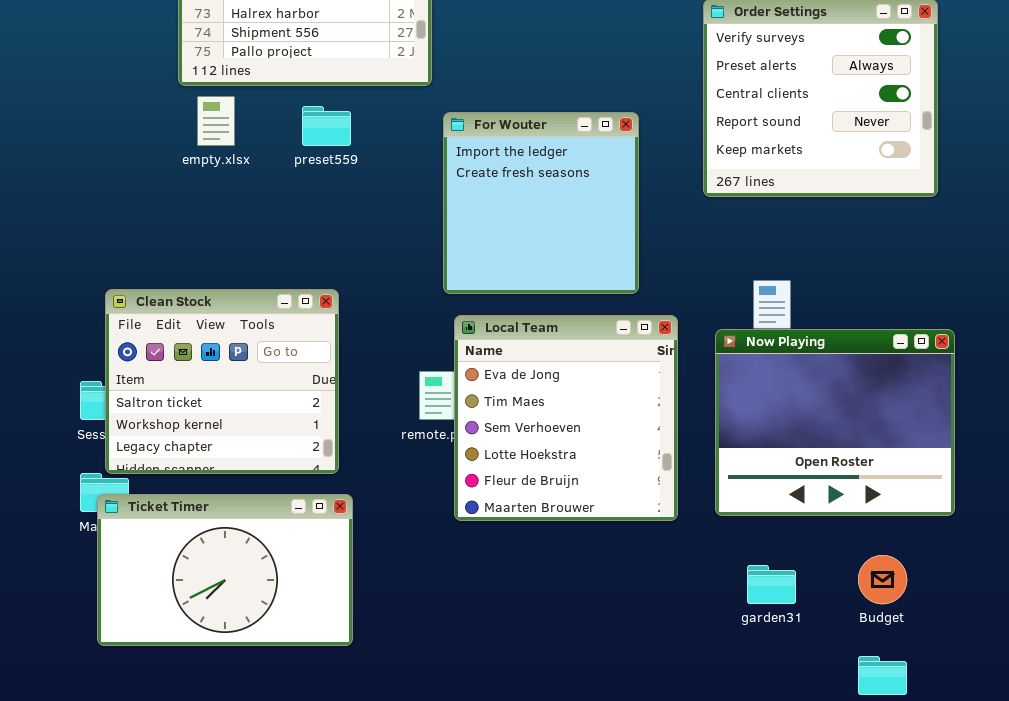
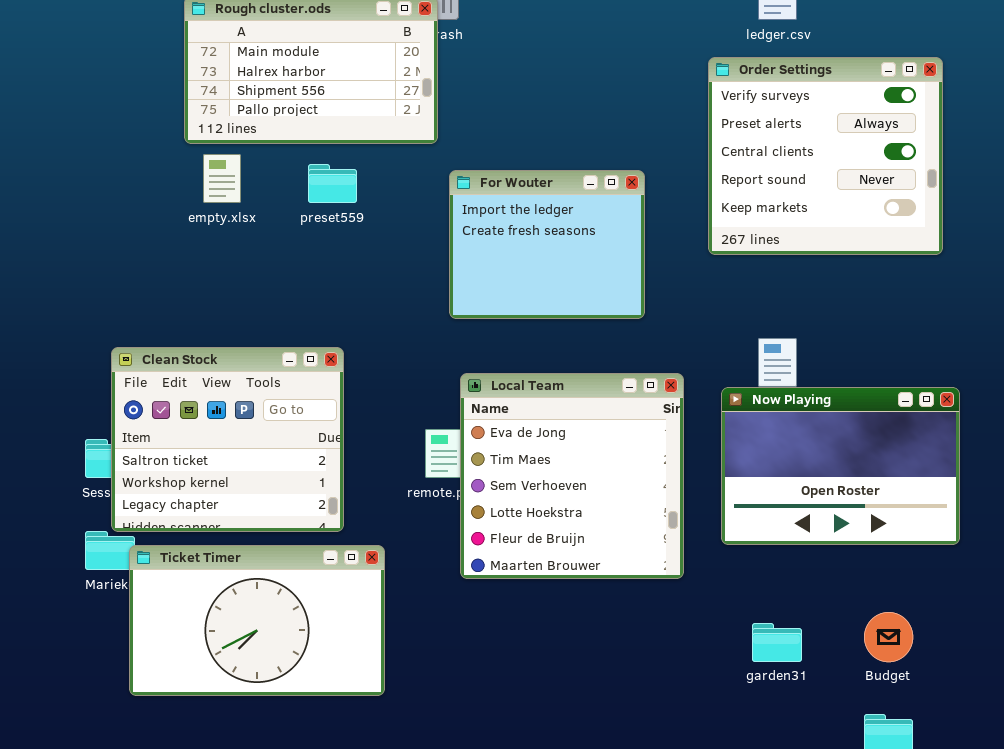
For Wouter: [443,112,639,294] -> [449,170,645,319], resized
Now Playing: [715,329,955,516] -> [721,387,960,545], resized
Ticket Timer: [97,494,353,646] -> [129,545,385,696], moved

